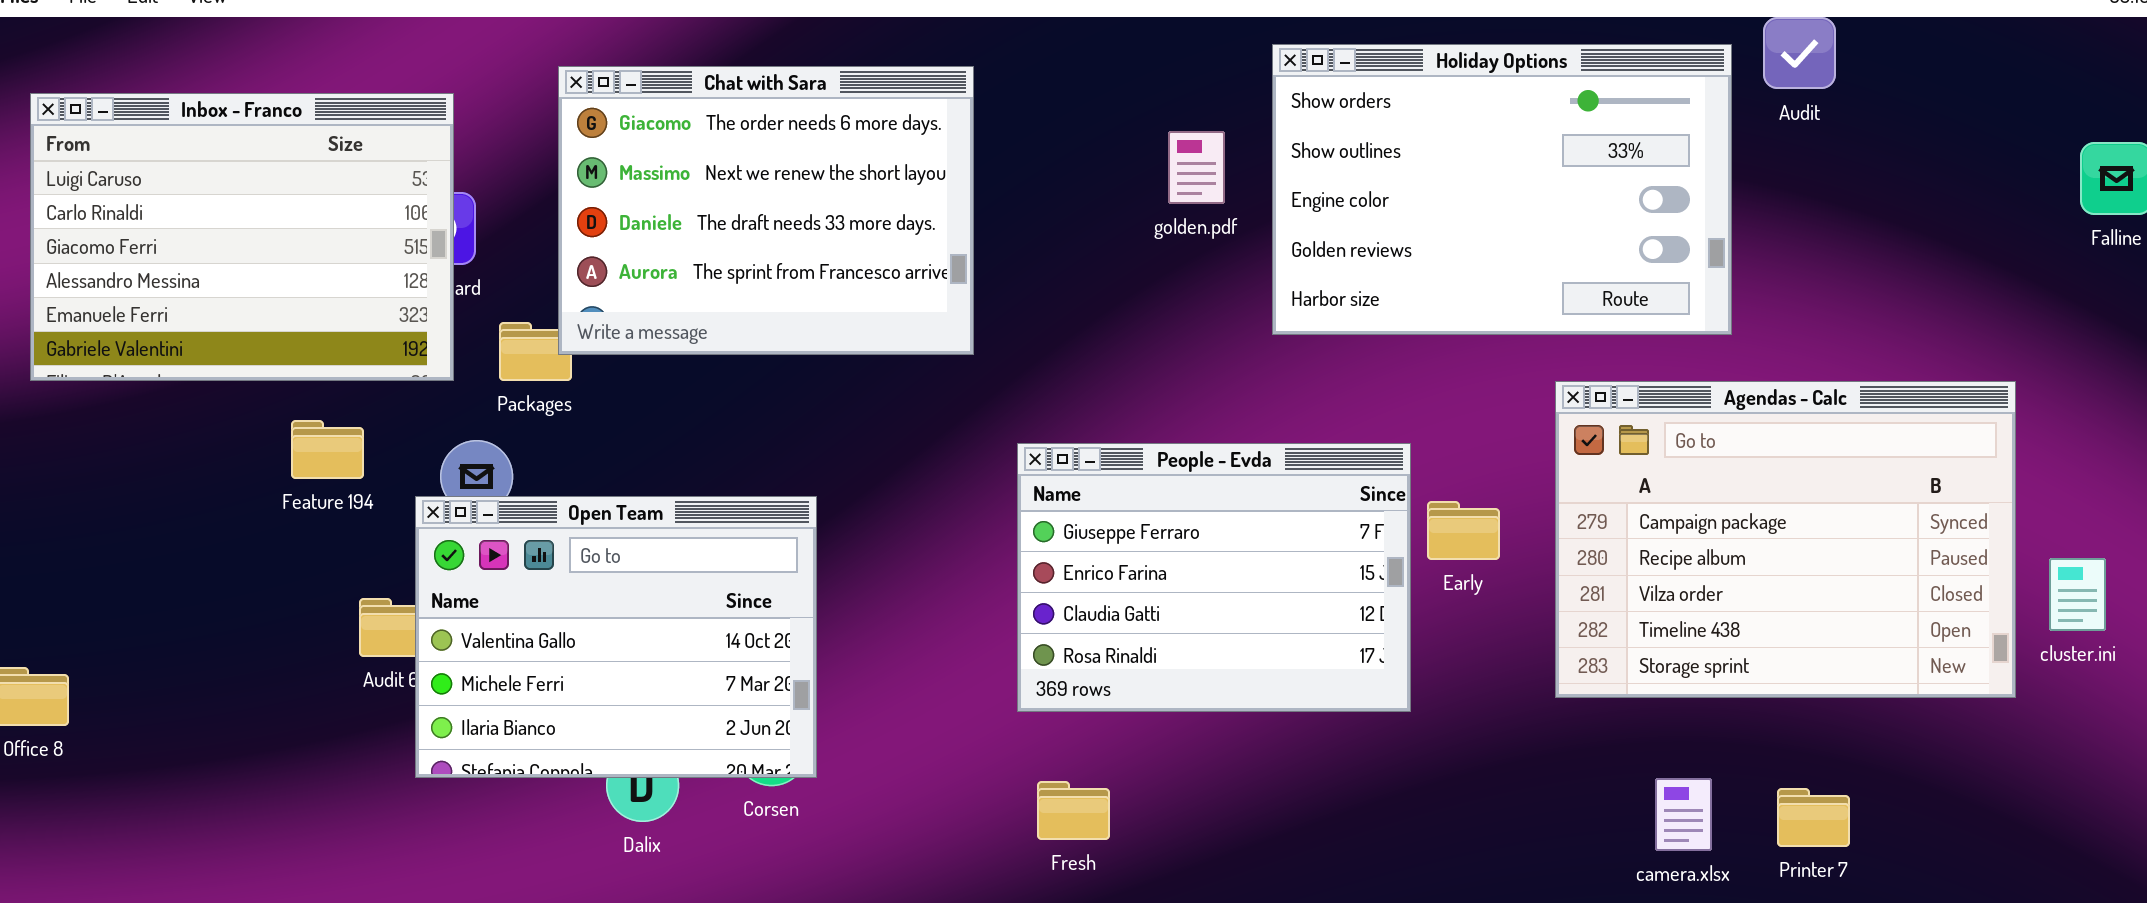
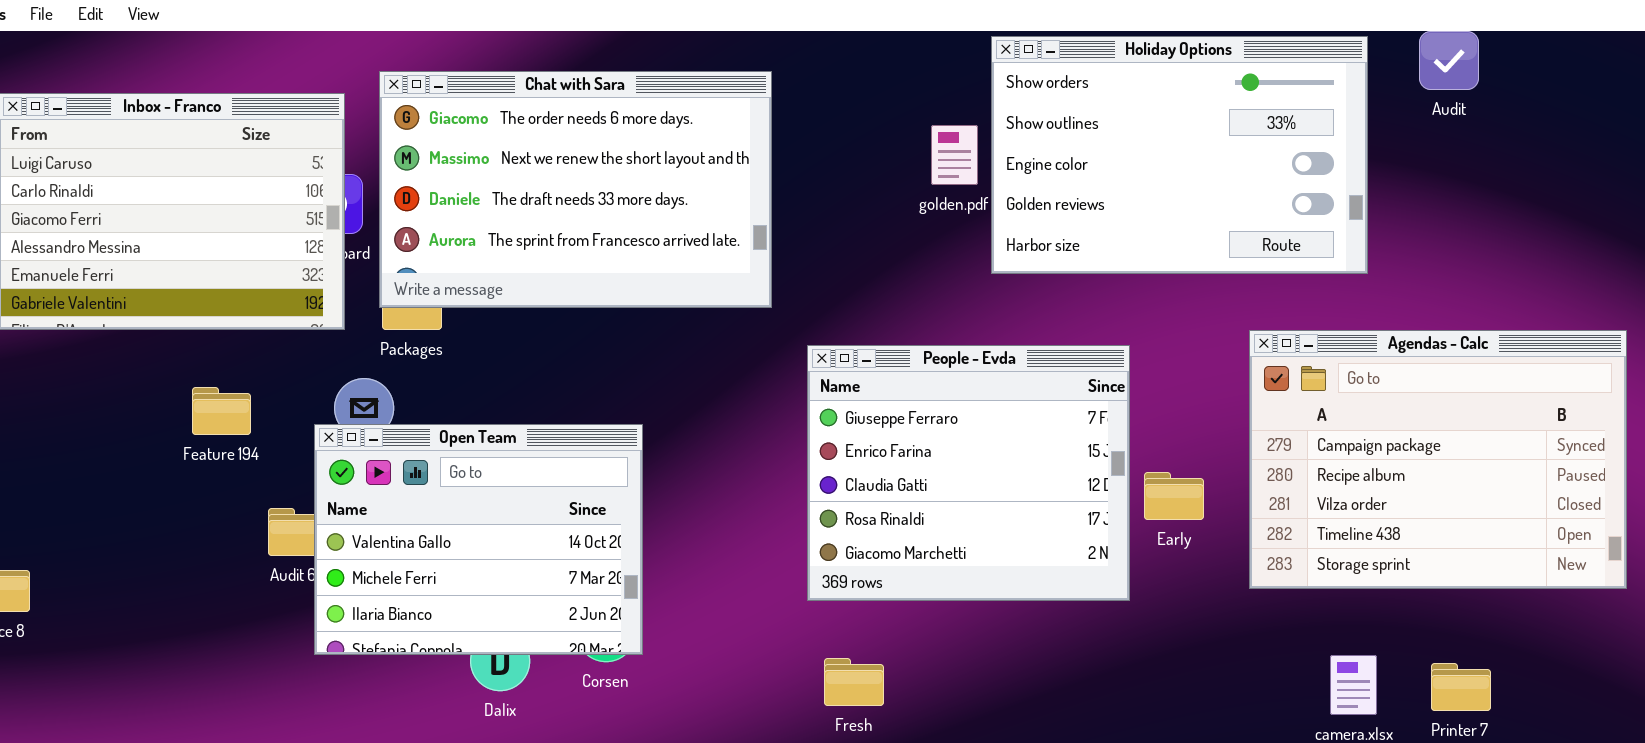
Holiday Options: [1272,44,1732,335] -> [991,36,1368,274], moved
Chat with Sara: [558,66,974,355] -> [379,71,772,308], resized
Feature 194: [291,420,364,479] -> [192,387,251,435], moved
People - Evda: [1017,443,1411,712] -> [807,345,1130,601], resized
Early: [1427,501,1500,560] -> [1144,472,1204,520], moved

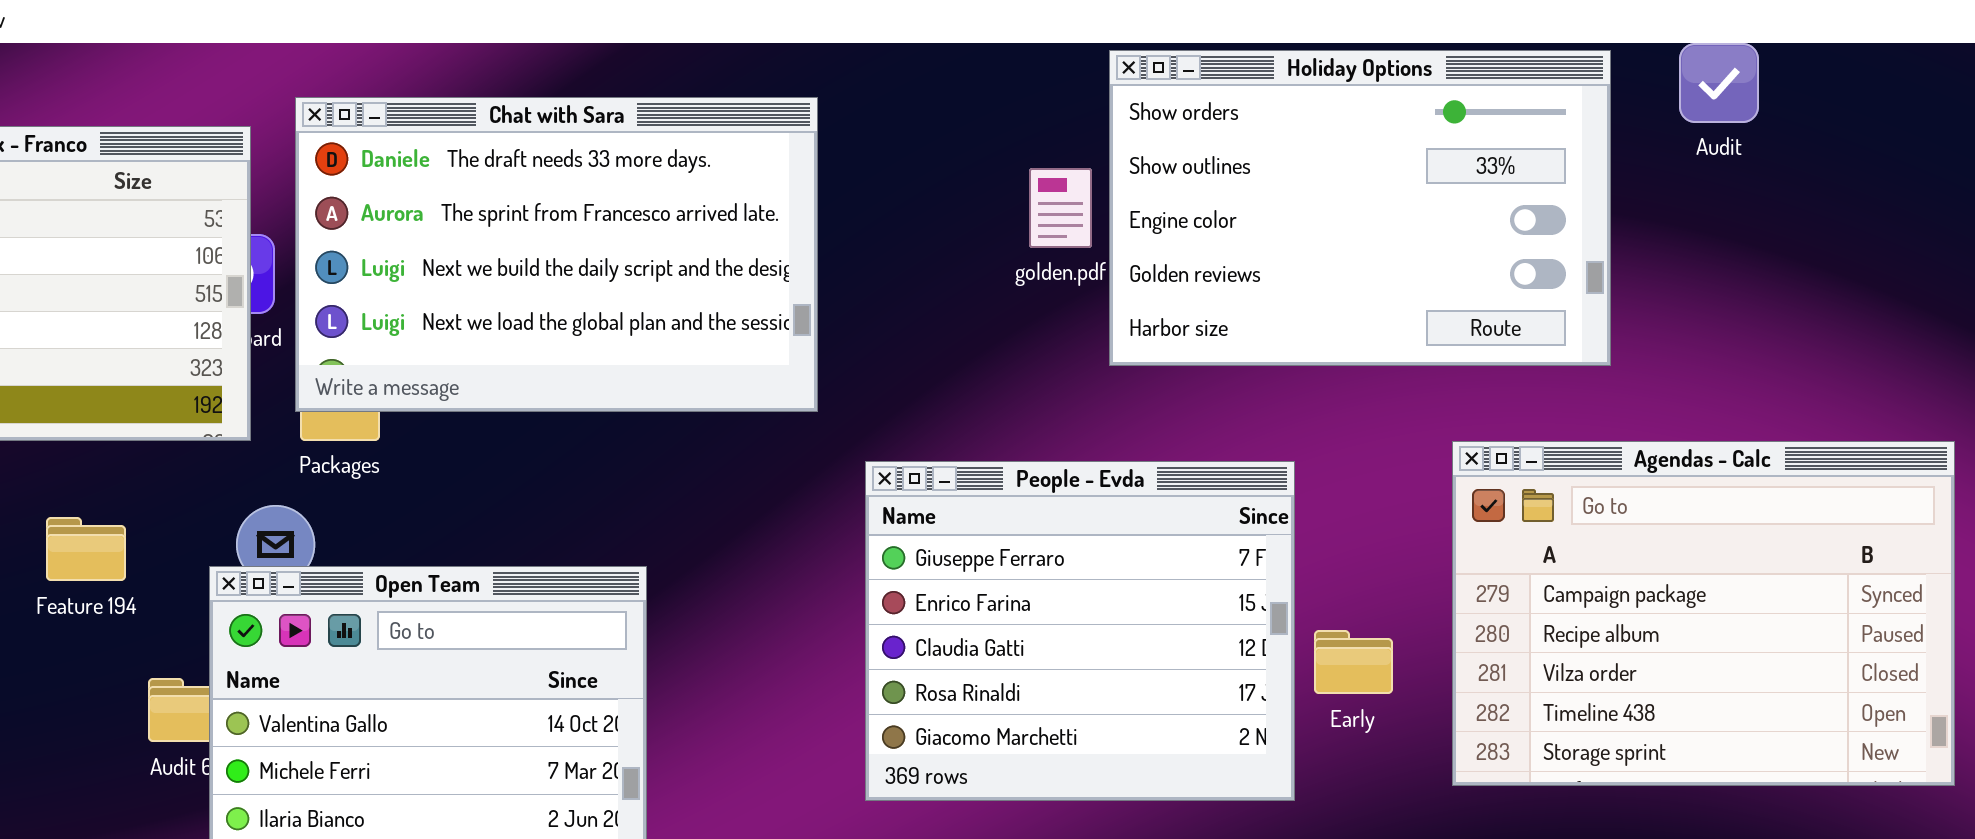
Chat with Sara: [379,71,772,308] -> [295,97,818,412], scrolled down 2 rows

